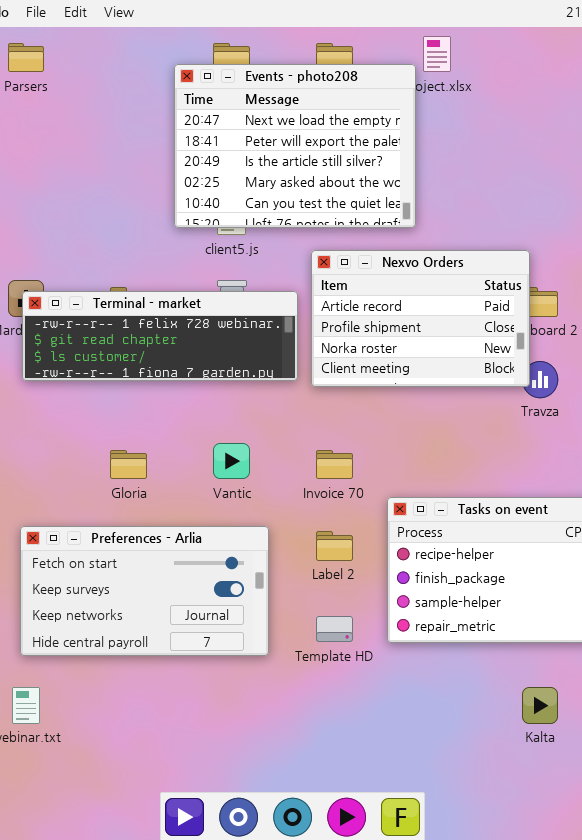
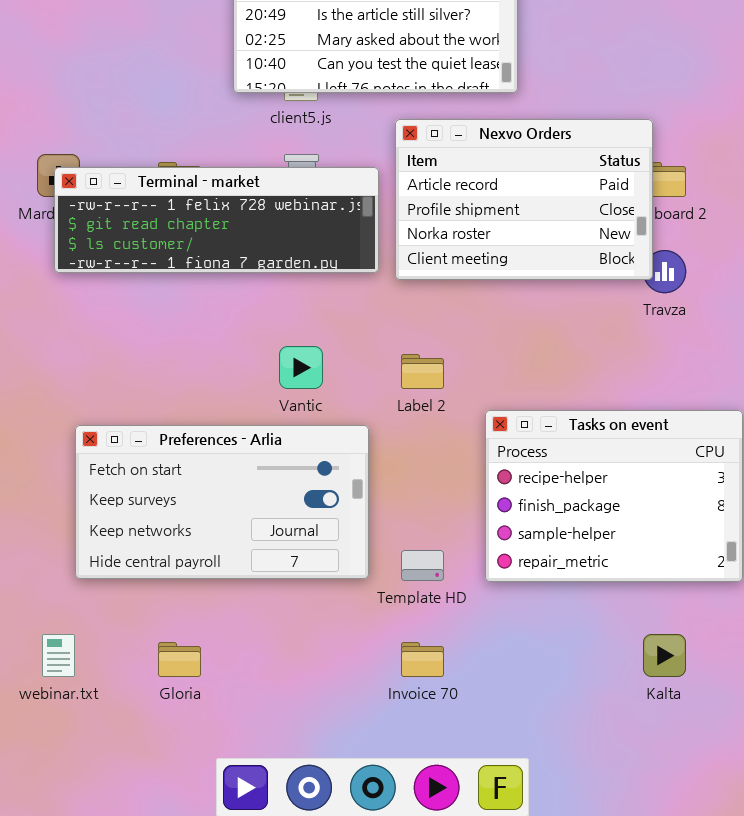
Gloria: [110,450,147,479] -> [158,642,201,677], moved
Invoice 70: [316,450,353,479] -> [401,642,444,677], moved
Preferences - Arlia: [20,526,269,656] -> [75,425,369,579], moved
Label 2: [316,531,353,561] -> [401,354,444,389], moved

